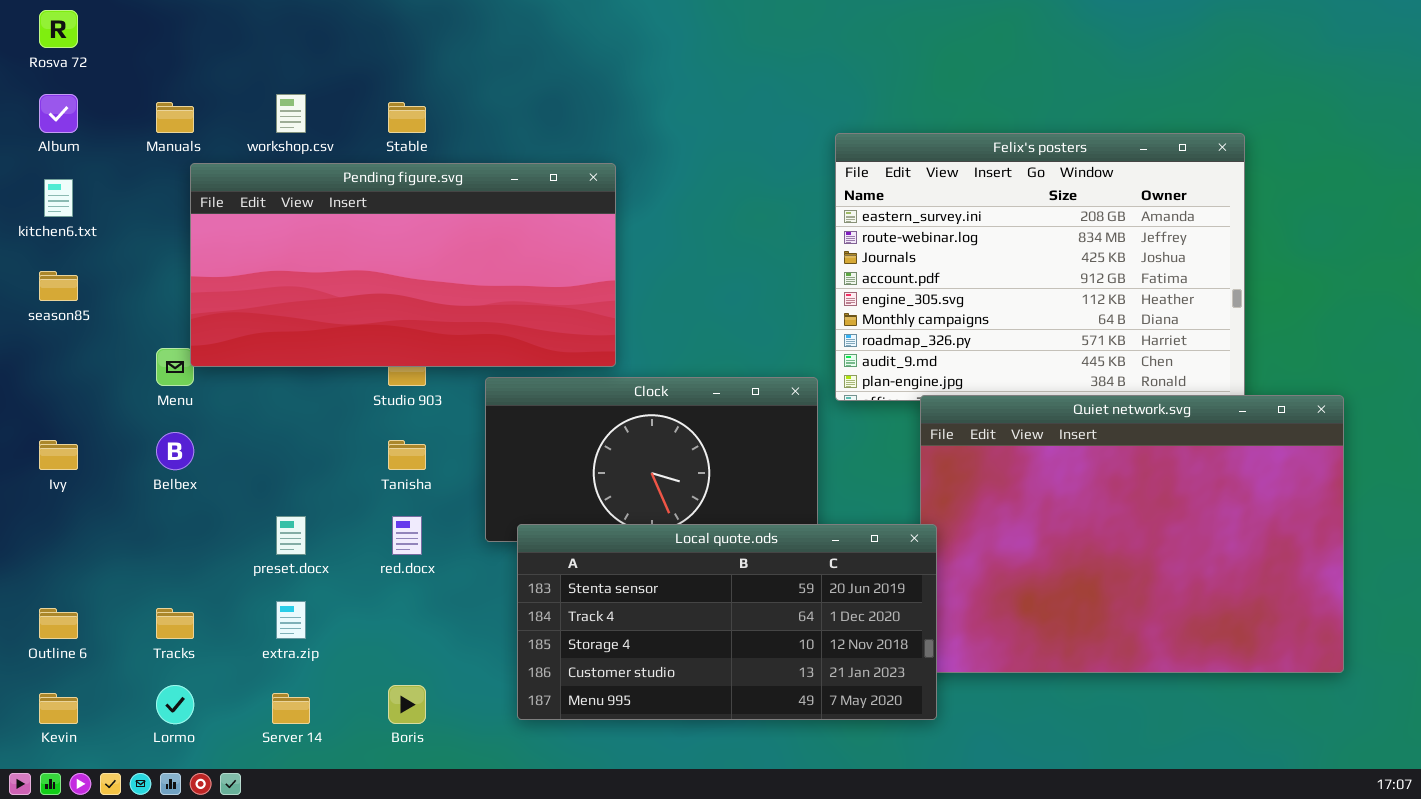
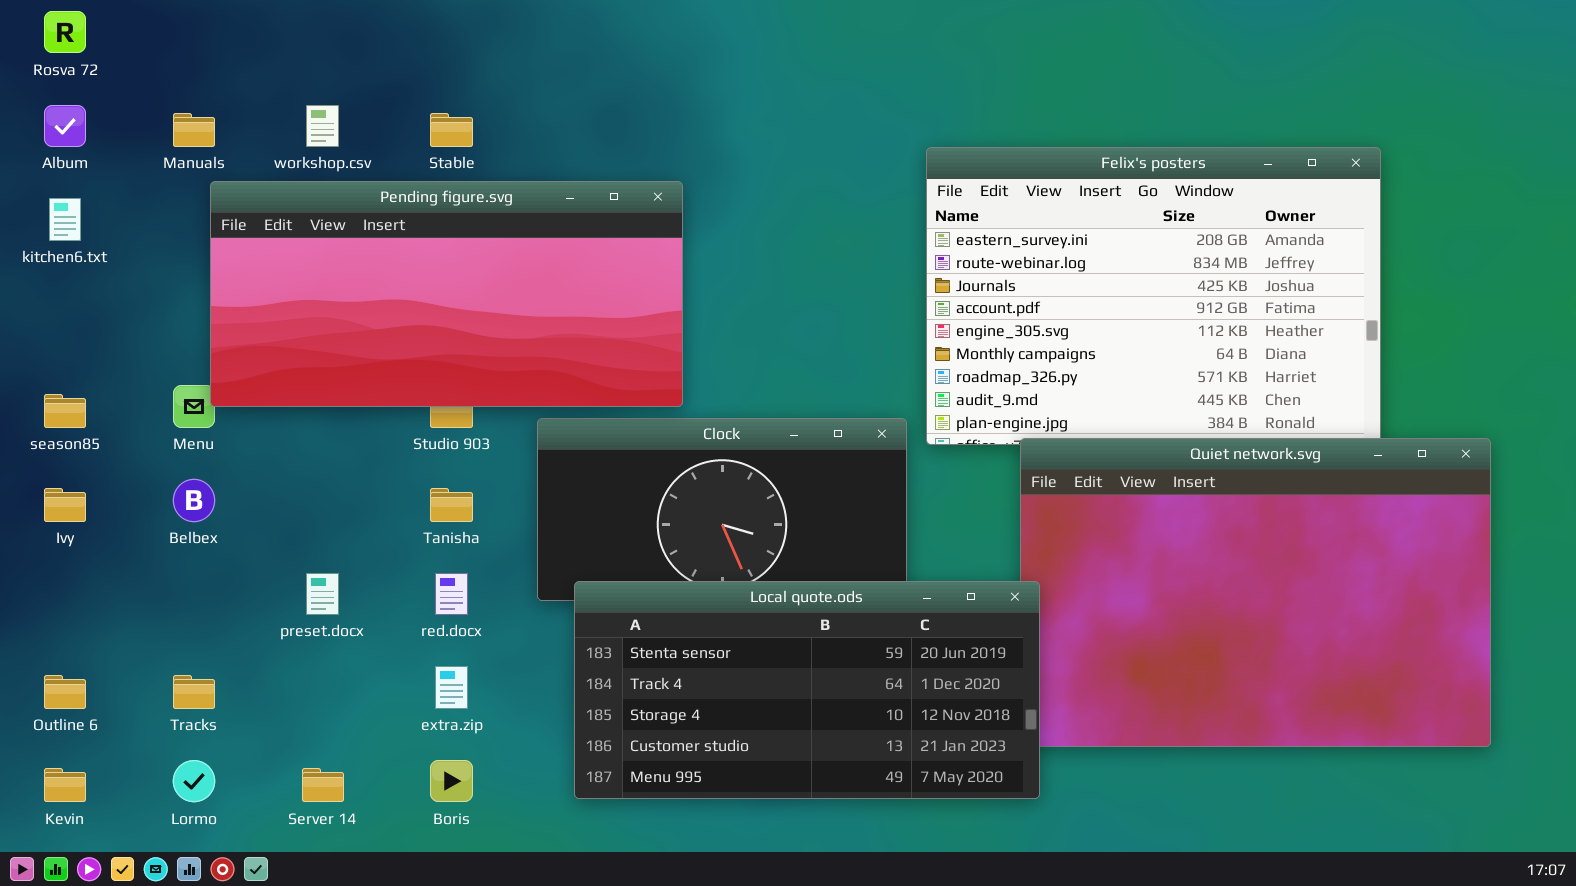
season85: [39,271,78,301] -> [44,394,86,428], moved
extra.zip: [276,601,306,639] -> [435,666,468,709], moved

